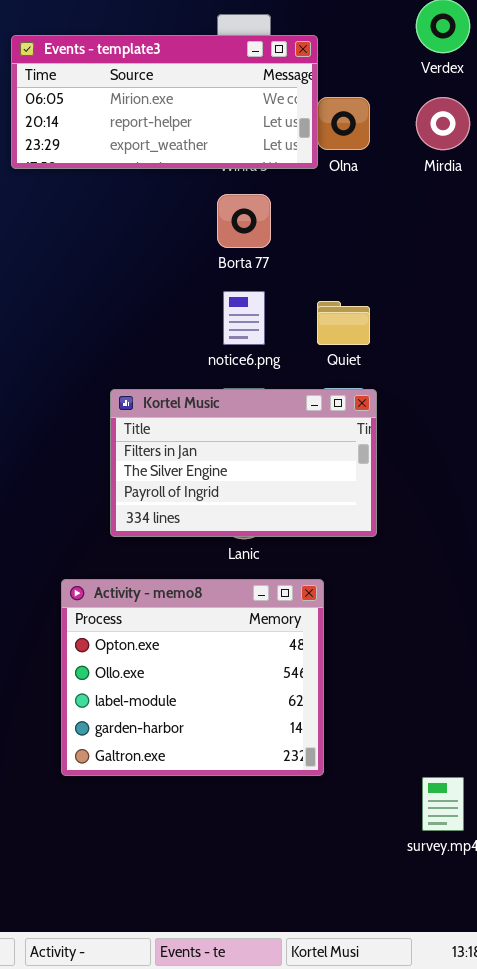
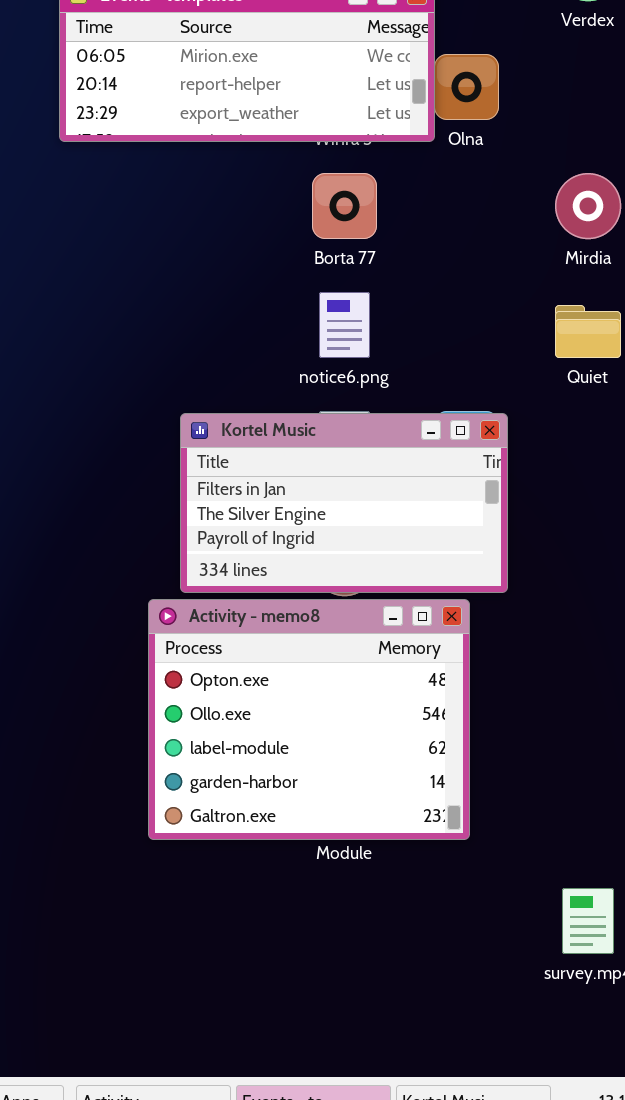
Mirdia: [416,97,470,150] -> [555,173,621,239], moved
Quiet: [317,301,370,345] -> [555,305,621,358], moved
Activity - memo8: [61,579,324,776] -> [148,599,470,840], moved

